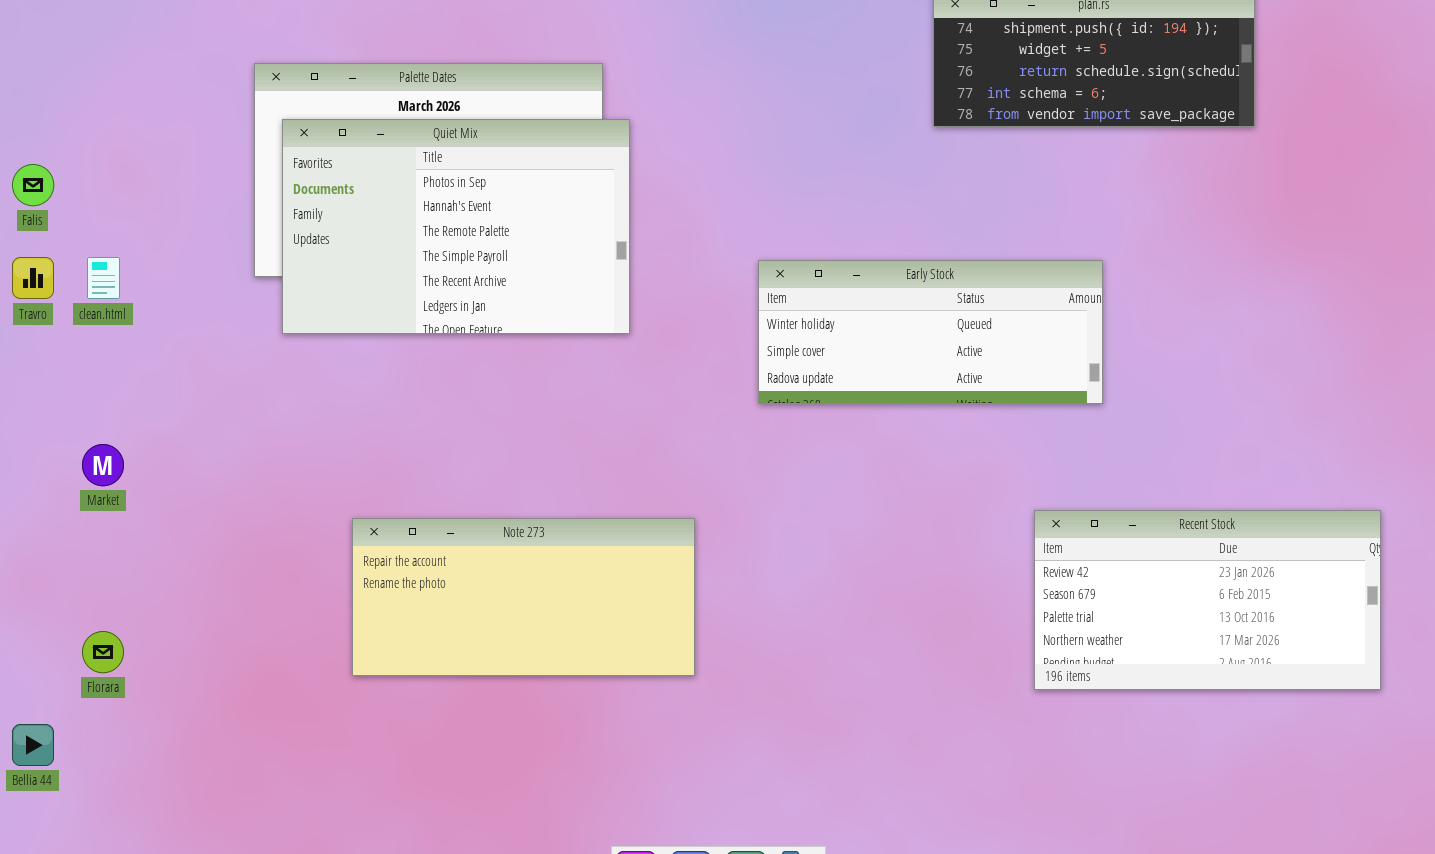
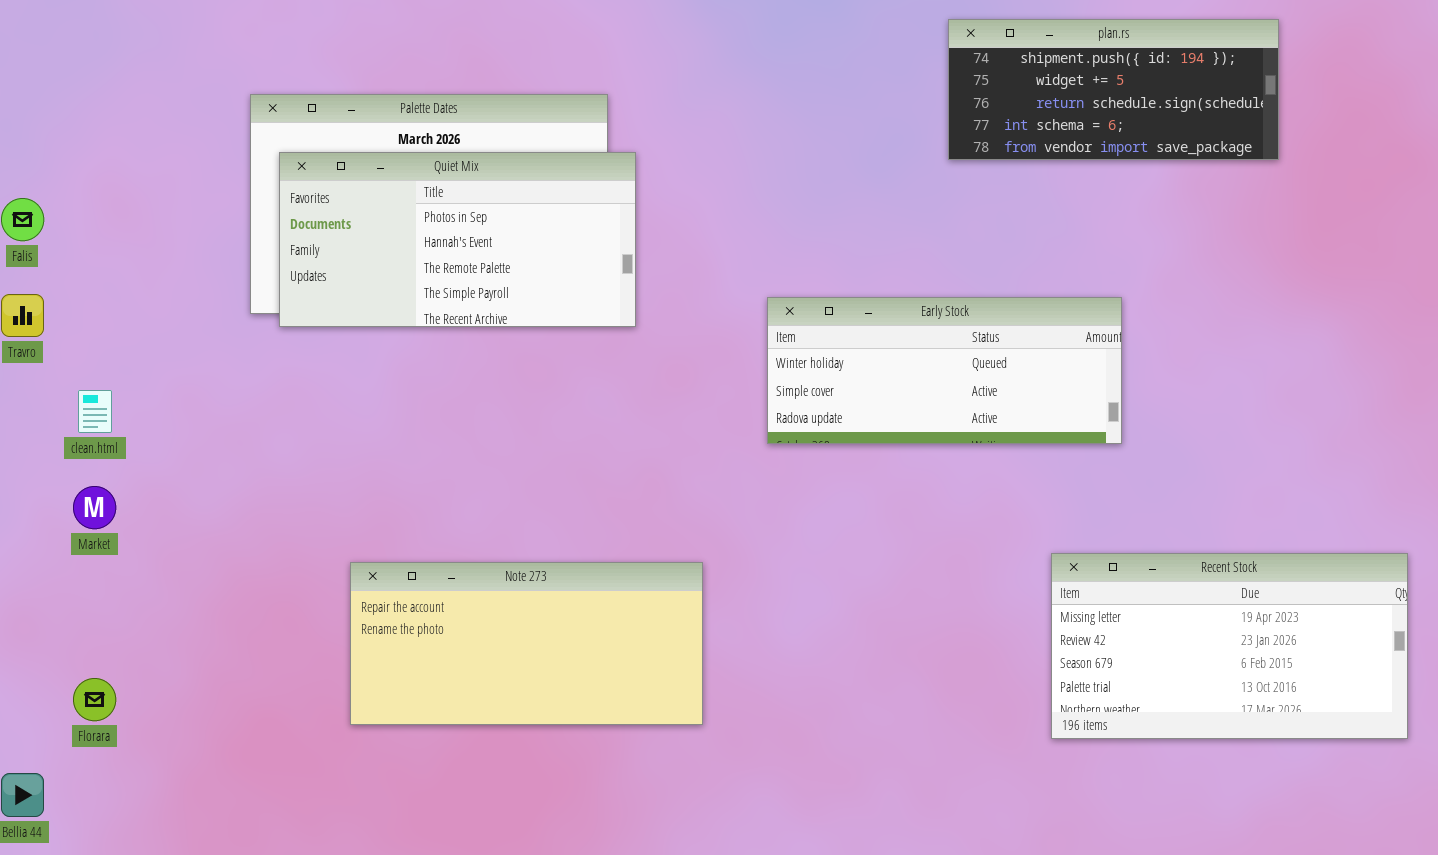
Quiet Mix: [282,119,630,334] -> [279,152,636,327], resized
clean.html: [87,257,120,299] -> [78,390,112,433], moved
Recent Stock: [1034,510,1381,690] -> [1051,553,1408,739], scrolled up 1 row

